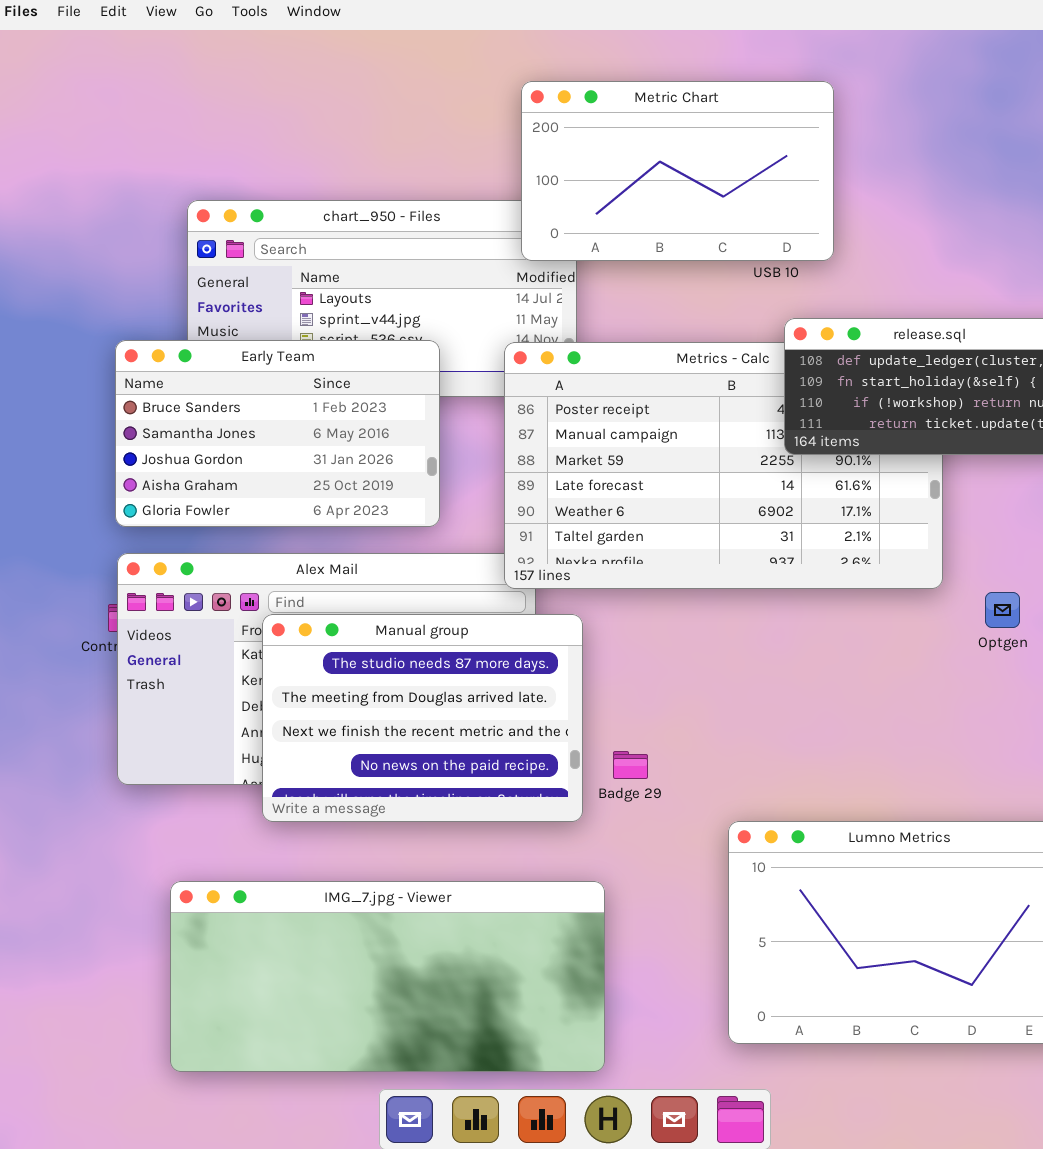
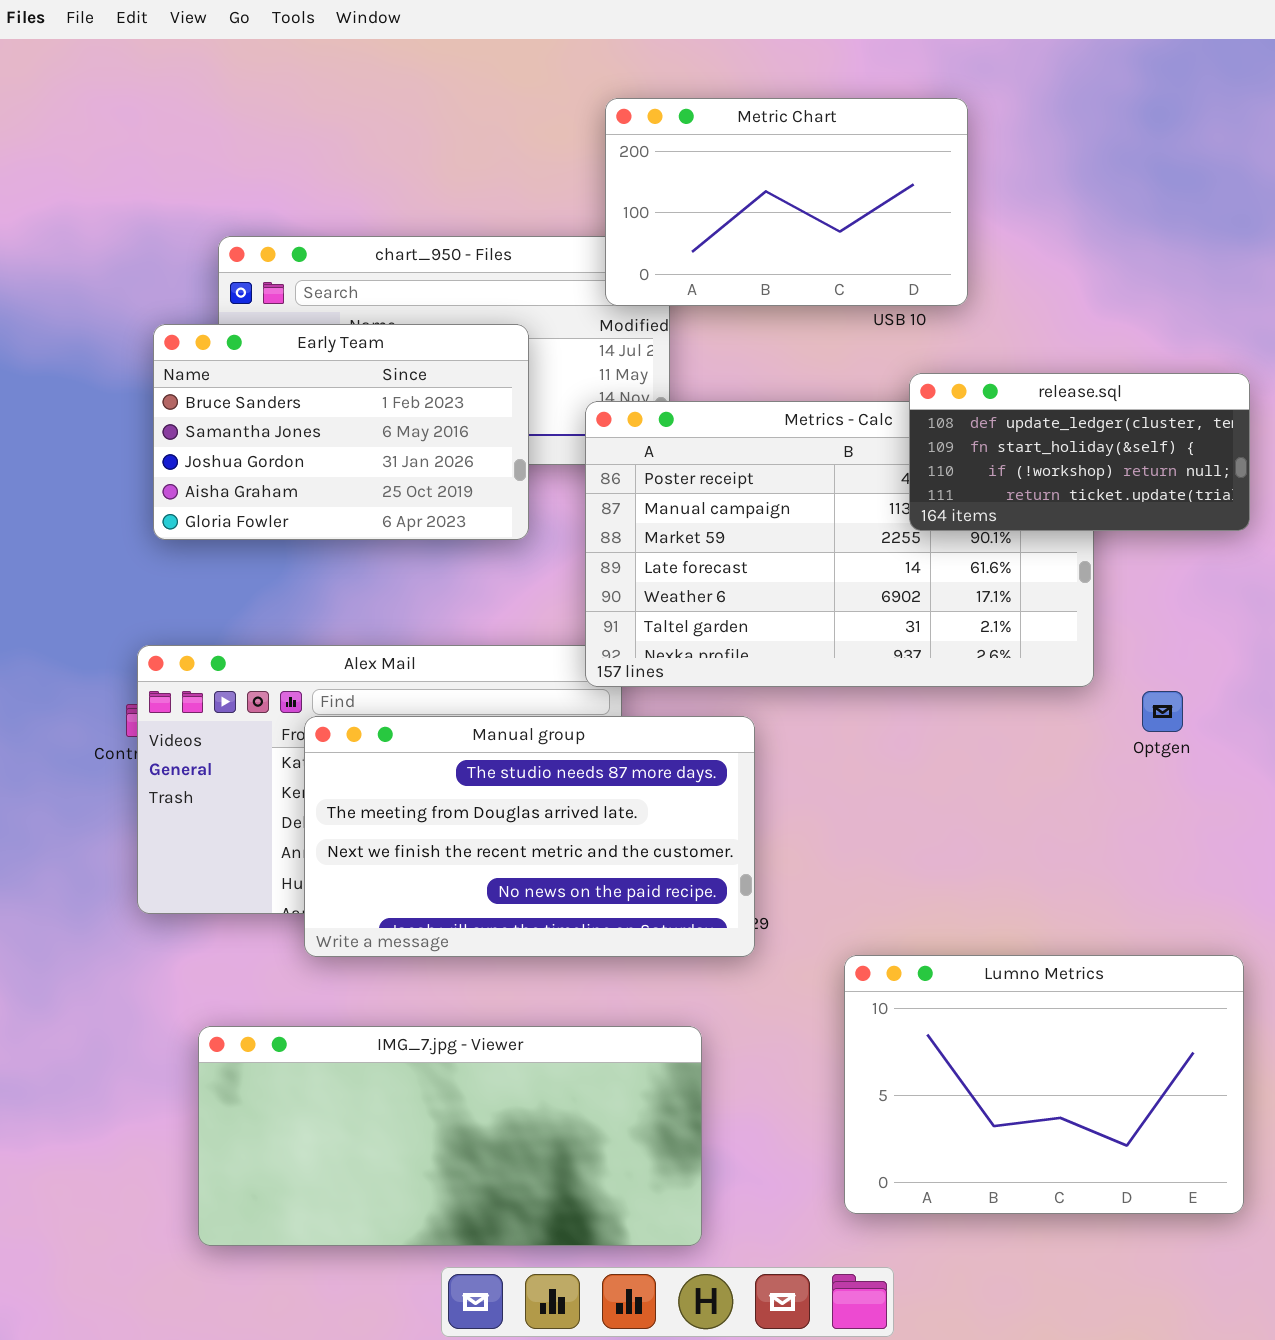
Early Team: [115,340,440,527] -> [153,324,529,540], moved
Manual group: [262,614,583,822] -> [304,716,755,957], resized

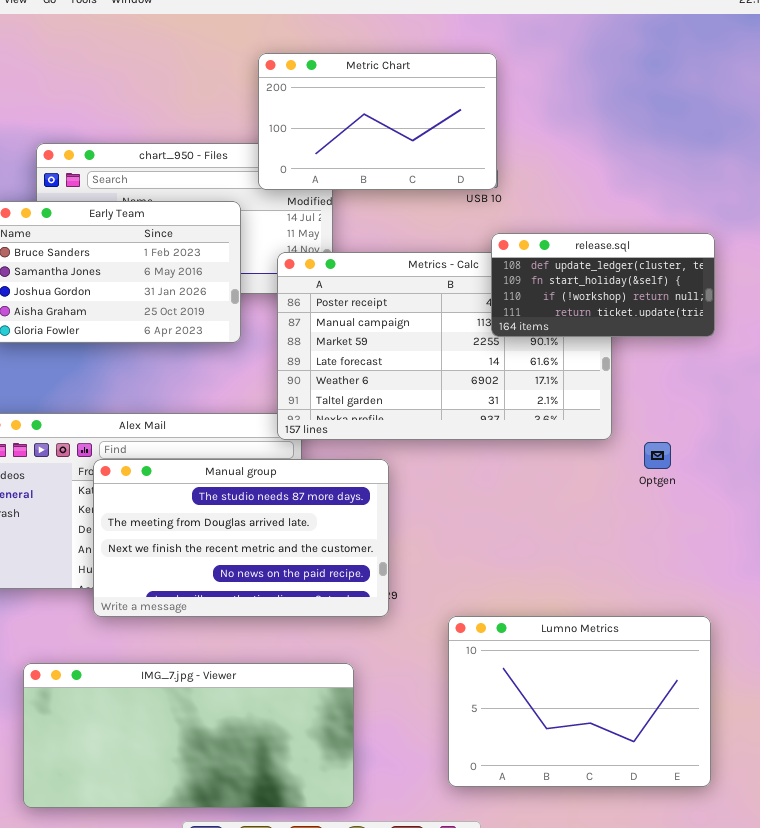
Metric Chart: [605,98,968,306] -> [258,53,497,190], moved

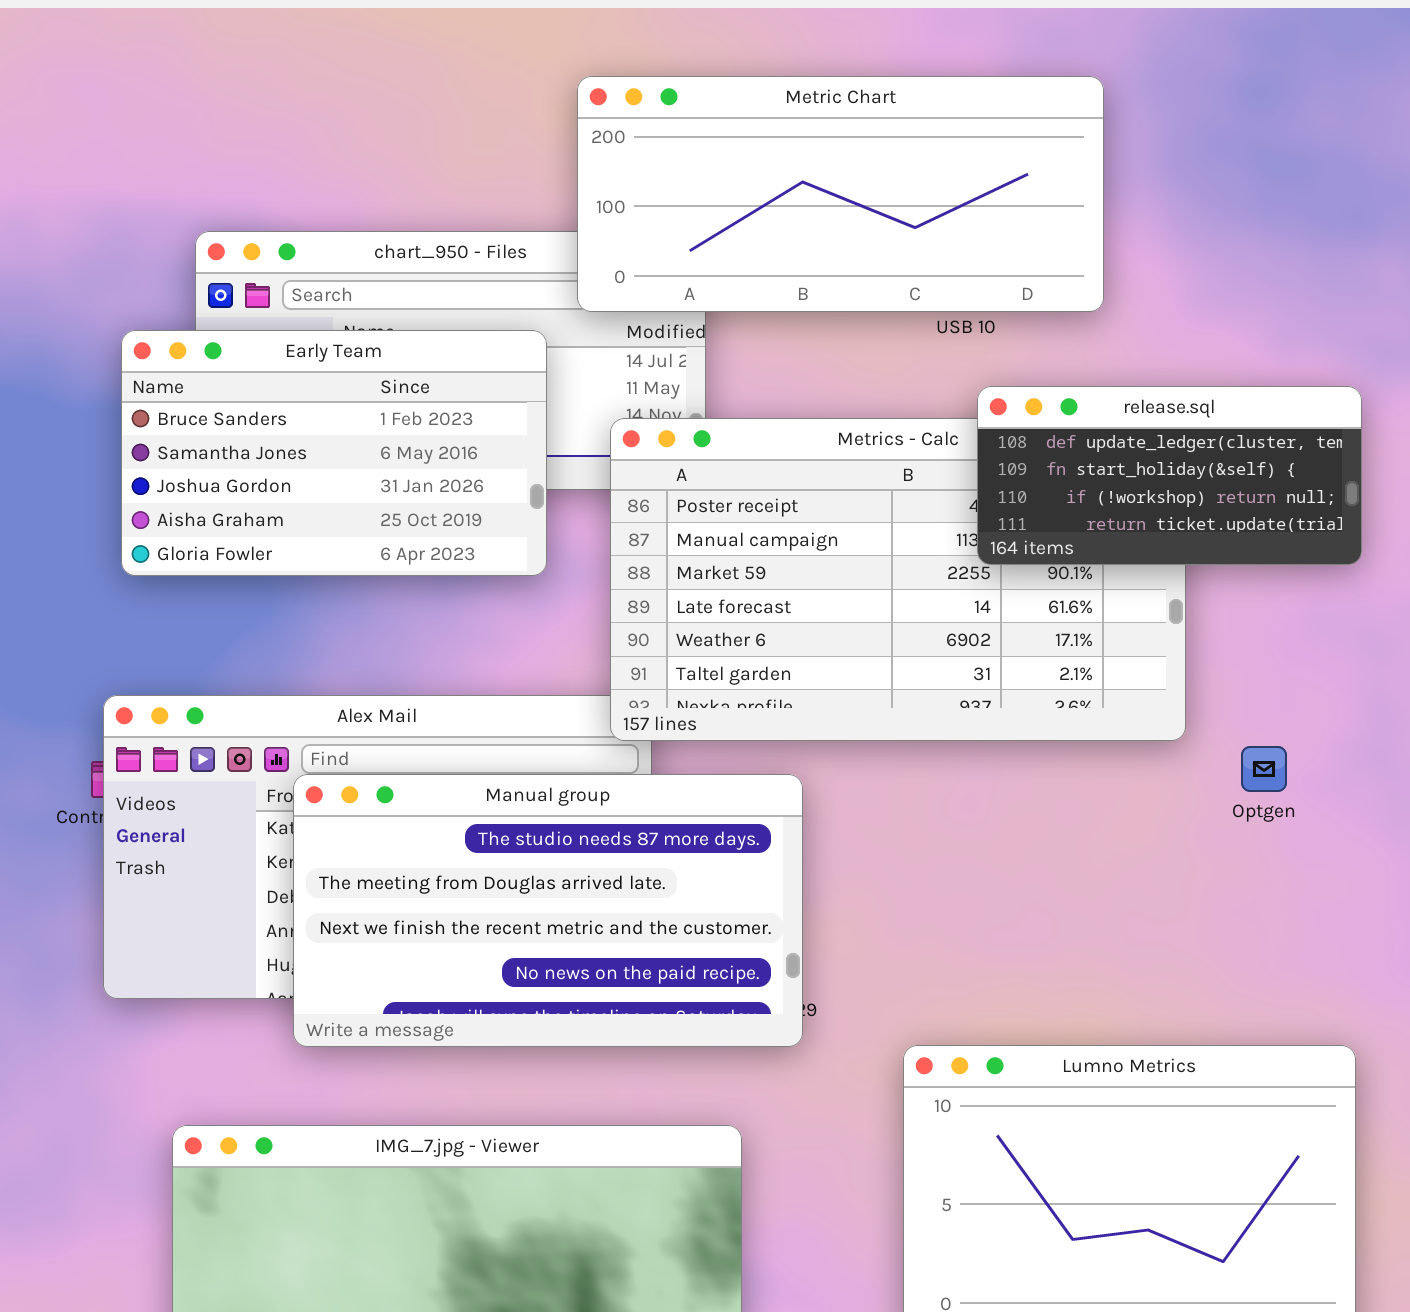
Metric Chart: [258,53,497,190] -> [577,76,1104,312], resized

